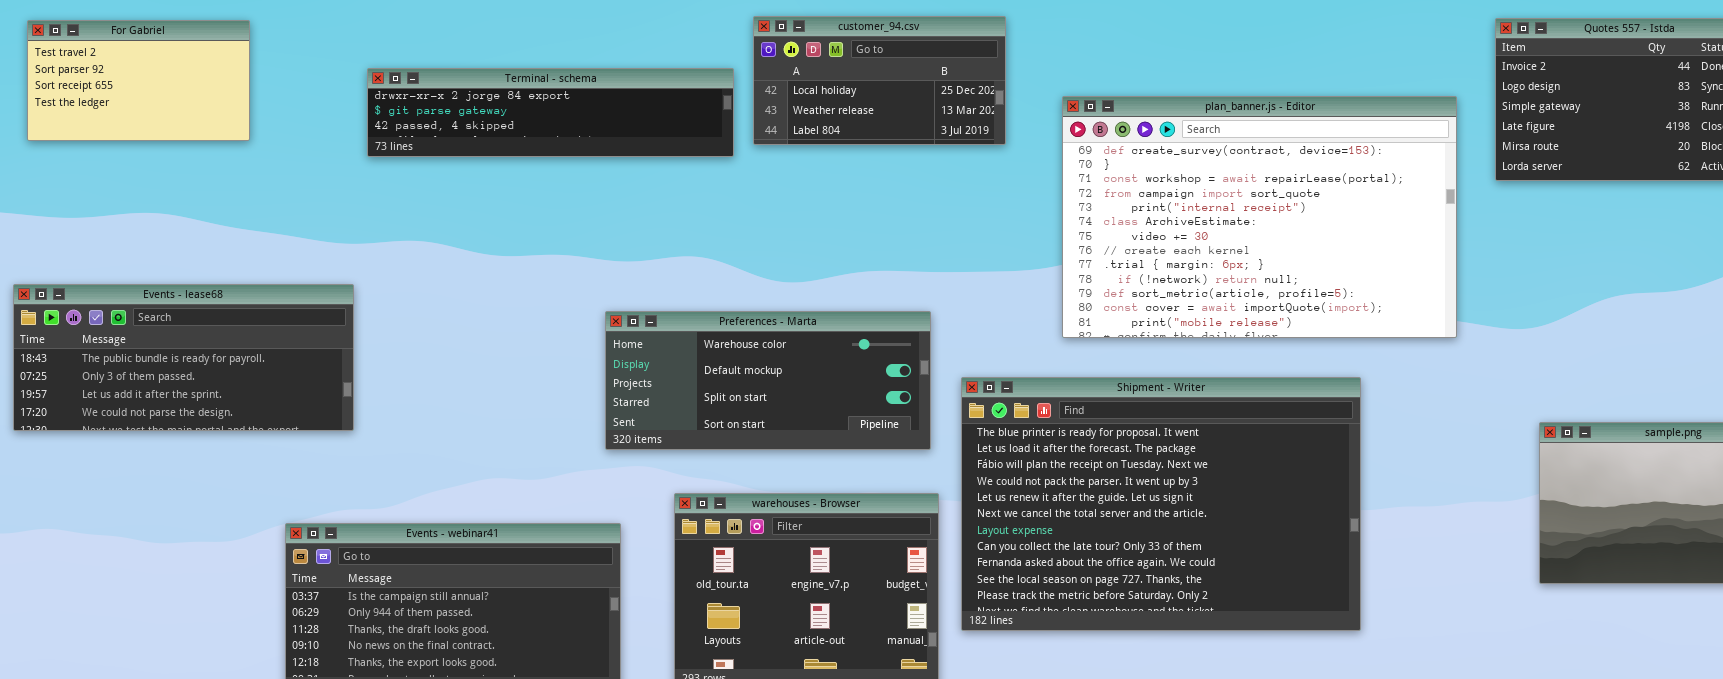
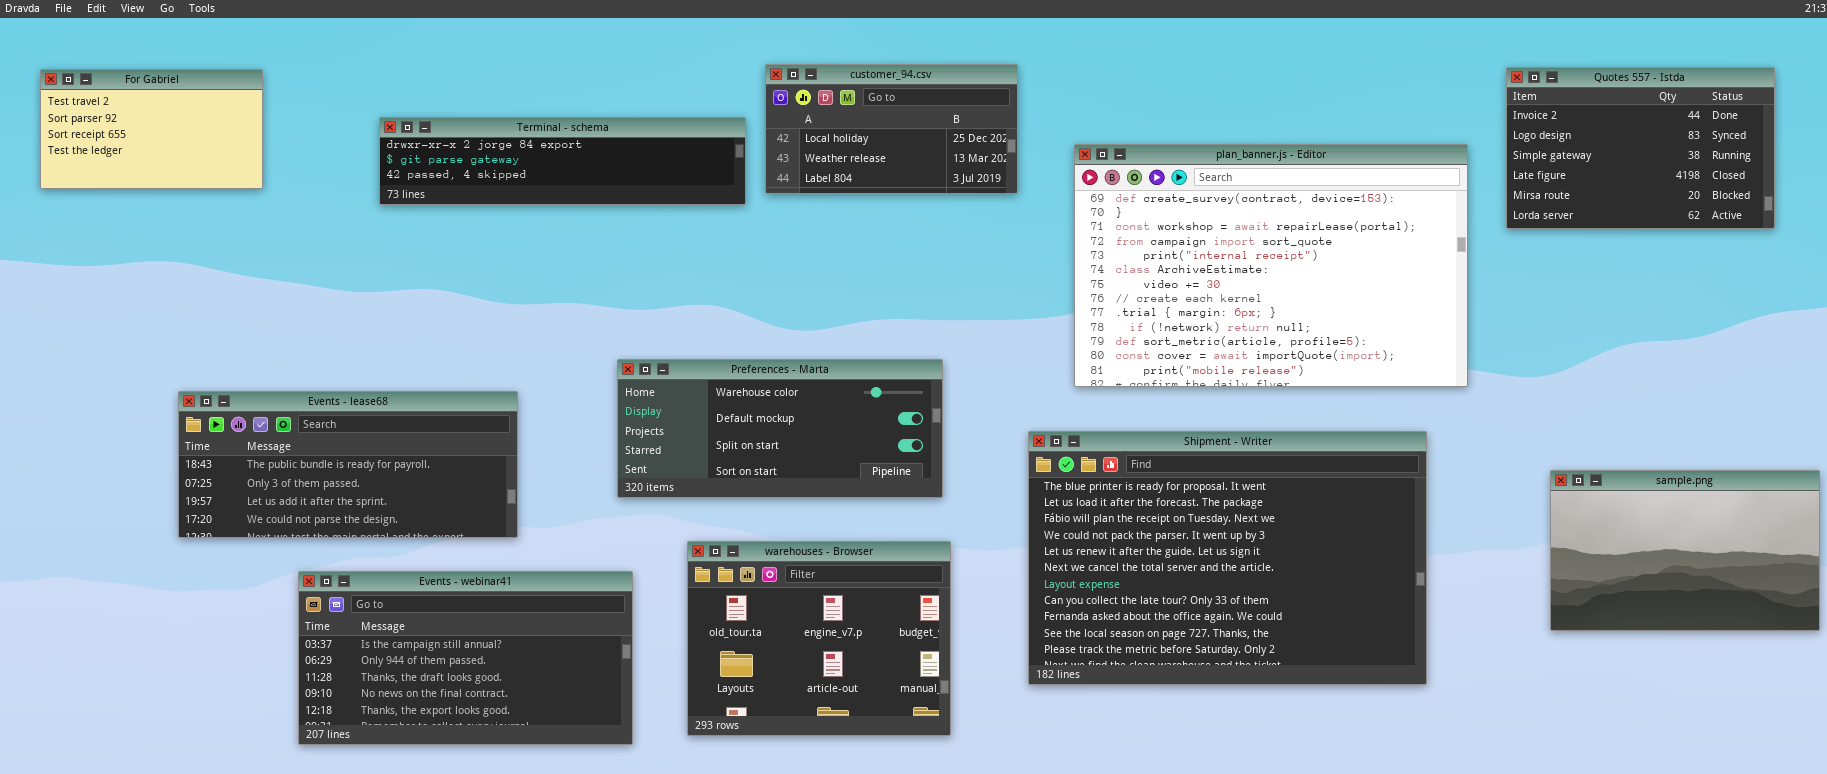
Events - lease68: [13,284,354,431] -> [178,391,518,538], moved
Shipment - Writer: [961,377,1361,631] -> [1028,431,1427,685], moved

